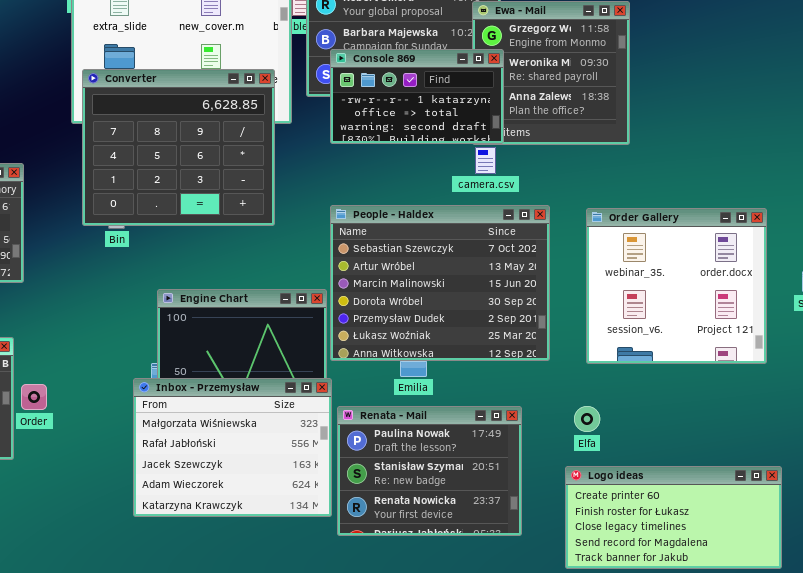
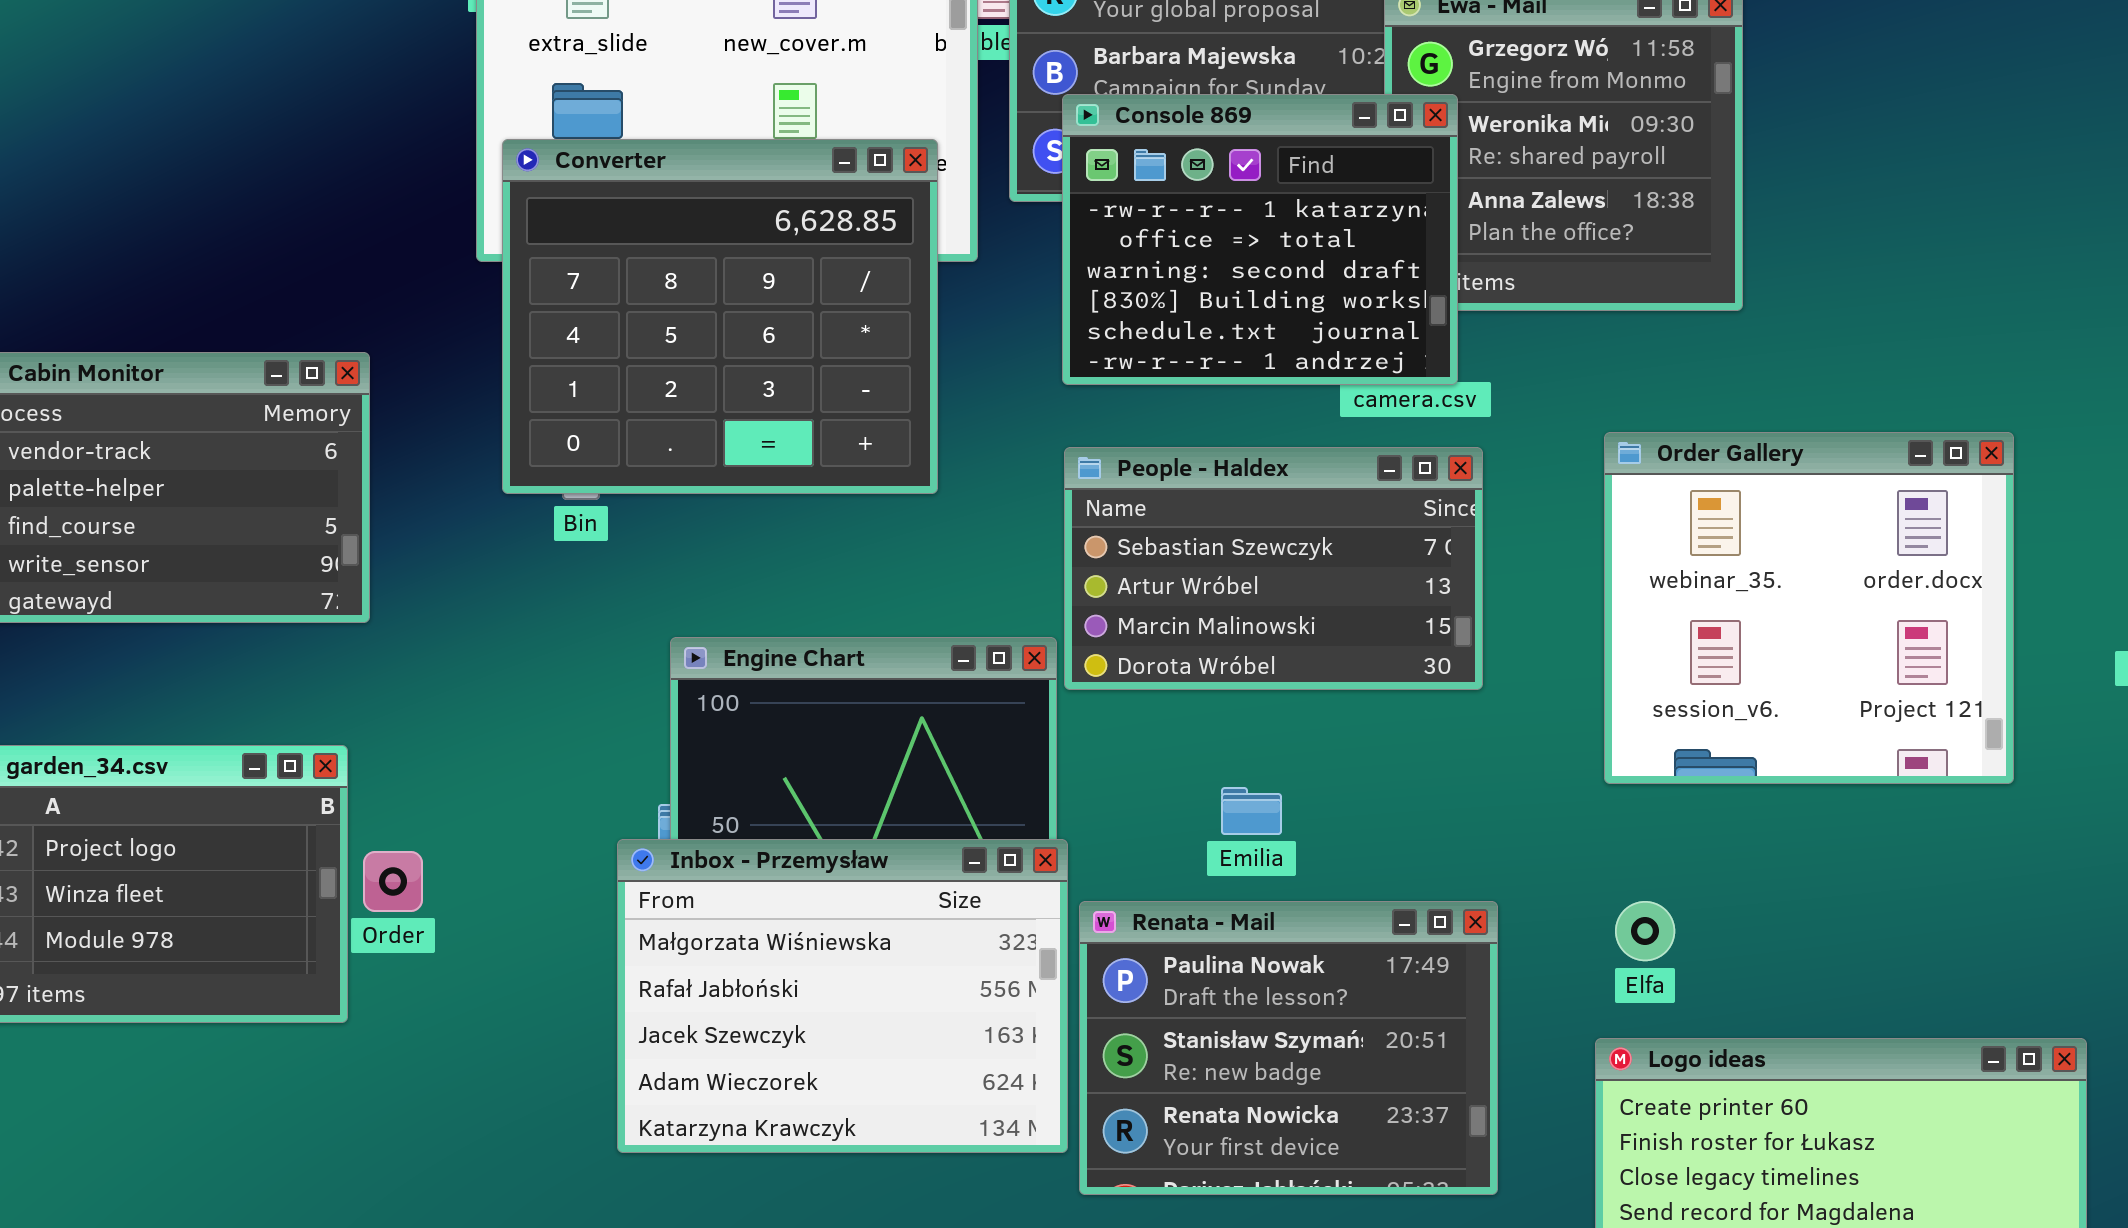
Console 869: [330,49,504,144] -> [1062,94,1458,385], resized
People - Haldex: [330,205,550,361] -> [1064,447,1483,690], resized
Order Gallery: [586,208,767,364] -> [1604,432,2014,784], moved

